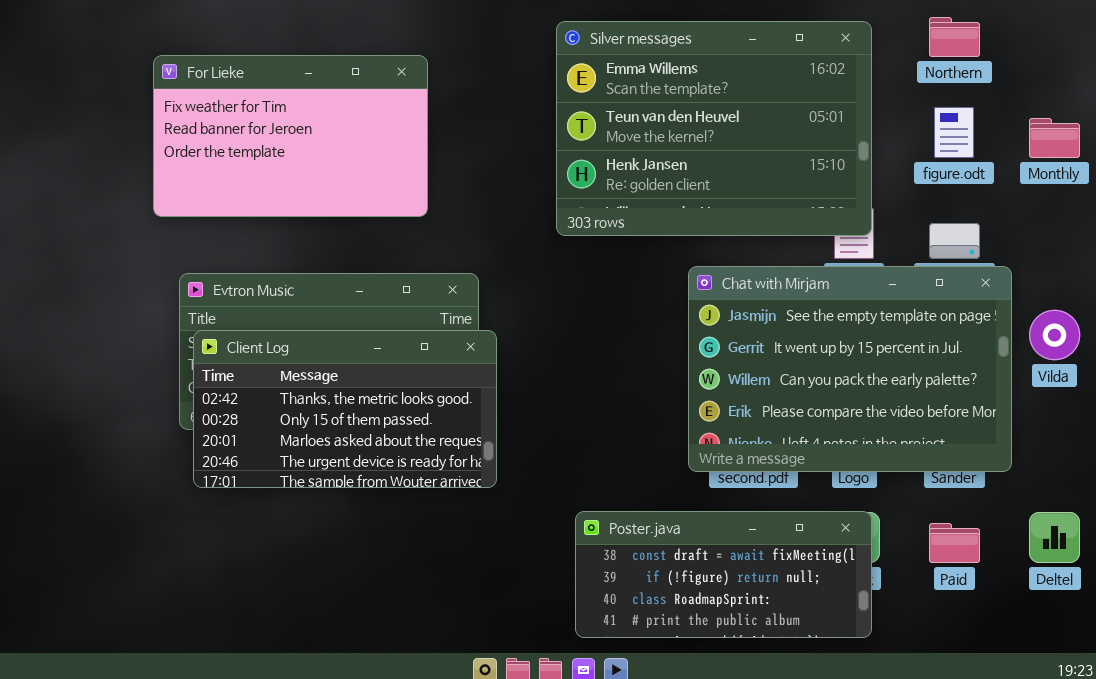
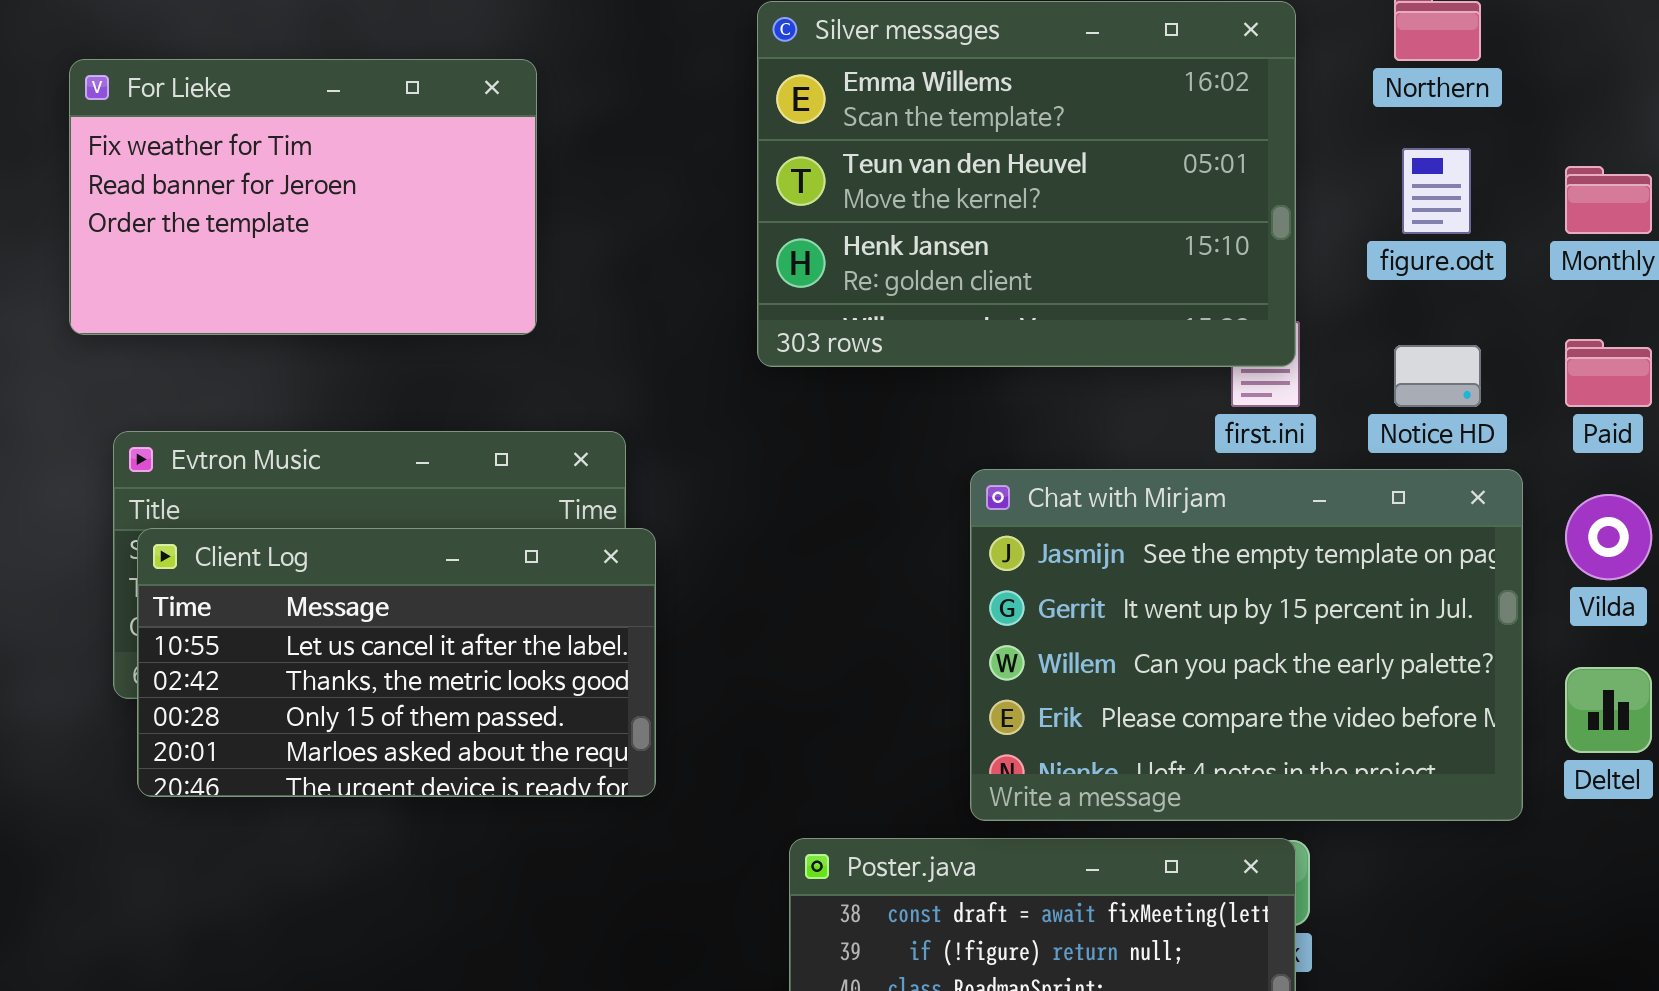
Chat with Mirjam: [688,266,1012,472] -> [970,469,1523,821], moved
Client Log: [193,330,497,488] -> [137,528,656,797], scrolled up 1 row
Deltel: [1029,512,1080,563] -> [1565,667,1652,753], moved
Paid: [929,523,980,563] -> [1565,339,1652,407], moved

